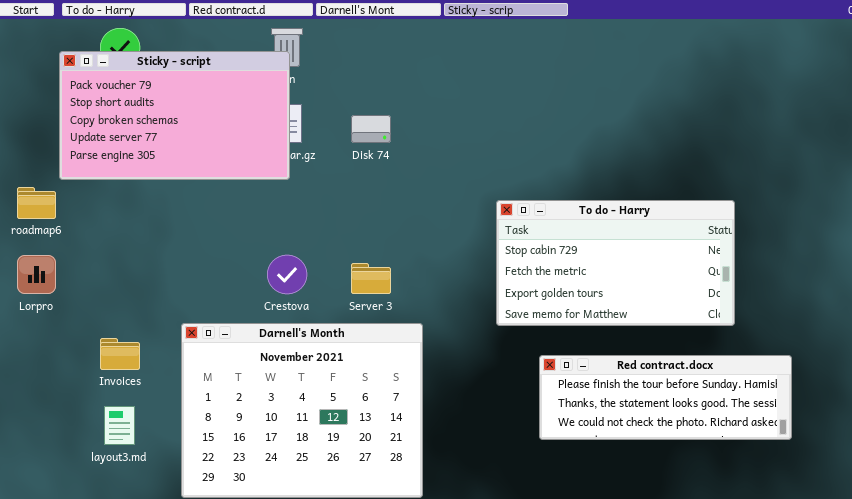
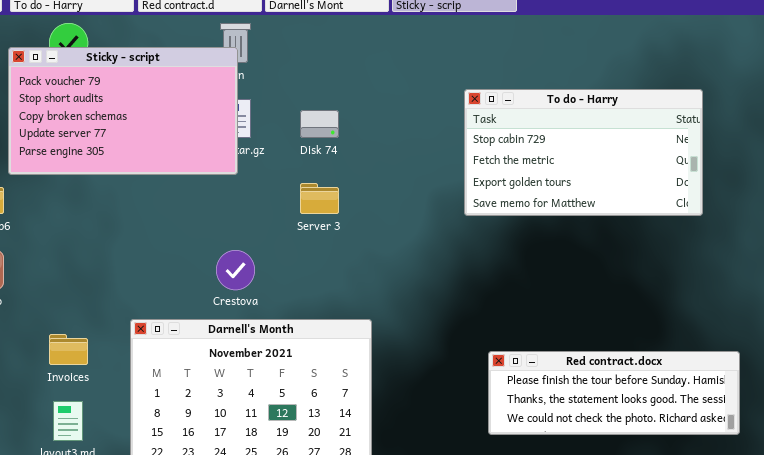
To do - Harry: [496,200,735,326] -> [464,89,703,216], moved
Server 3: [351,263,391,294] -> [300,183,339,214], moved

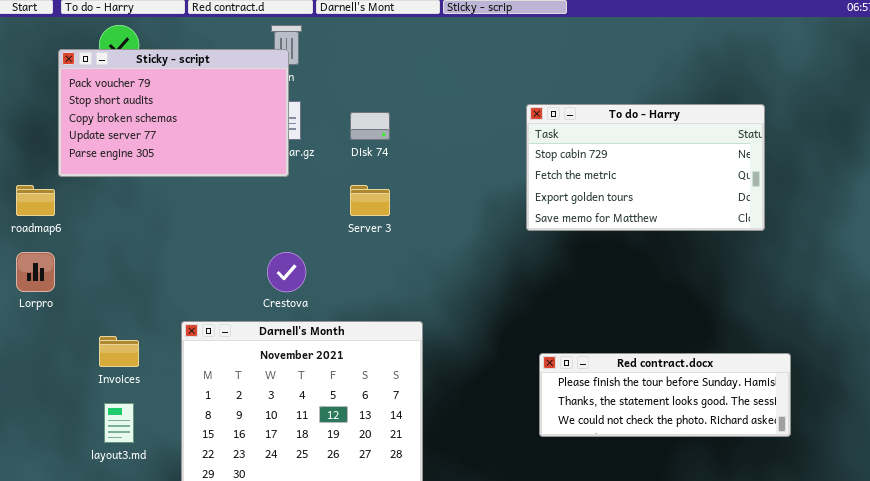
To do - Harry: [464,89,703,216] -> [526,104,765,231], moved

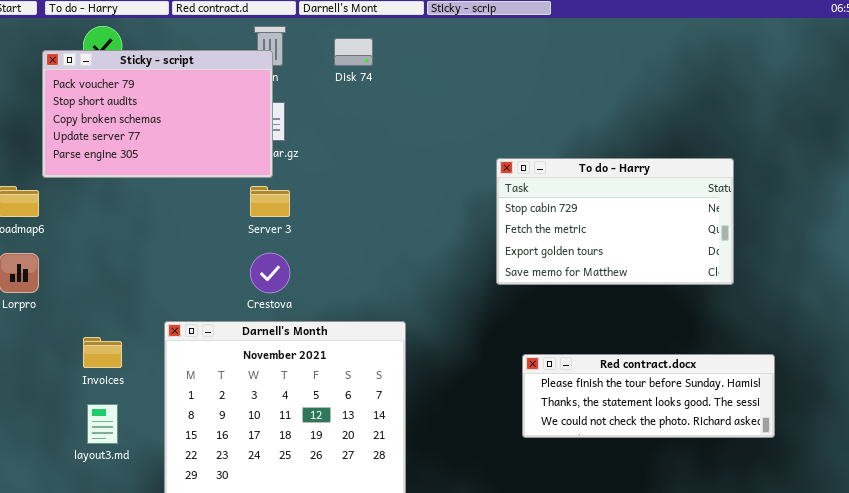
To do - Harry: [526,104,765,231] -> [496,158,734,285], moved
Disk 74: [350,112,390,140] -> [334,38,373,66], moved
Server 3: [350,185,390,216] -> [250,186,290,217], moved

